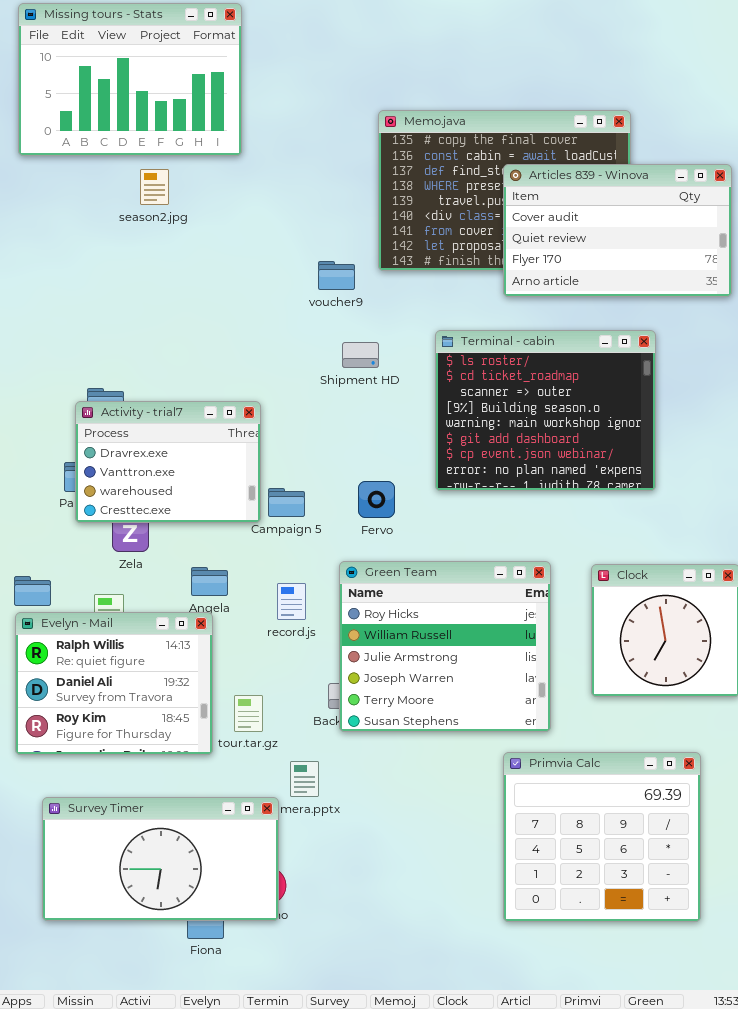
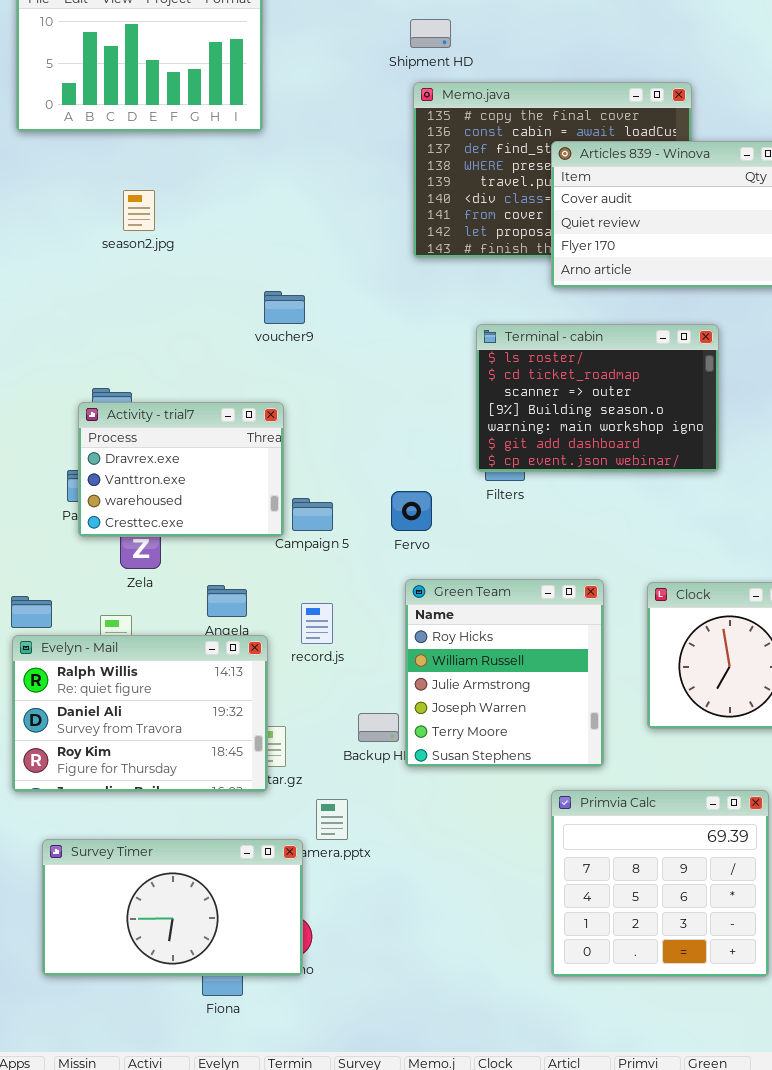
season2.jpg: [140,169,169,205] -> [123,190,155,231], moved
voucher9: [318,261,355,290] -> [264,291,305,324], moved
Terminal - cabin: [435,330,656,491] -> [476,324,719,472], resized
Shipment HD: [342,342,379,368] -> [410,19,451,48], moved
Green Team: [339,561,551,732] -> [405,579,604,767], resized
Evelyn - Mail: [15,612,213,755] -> [12,635,268,792], resized

